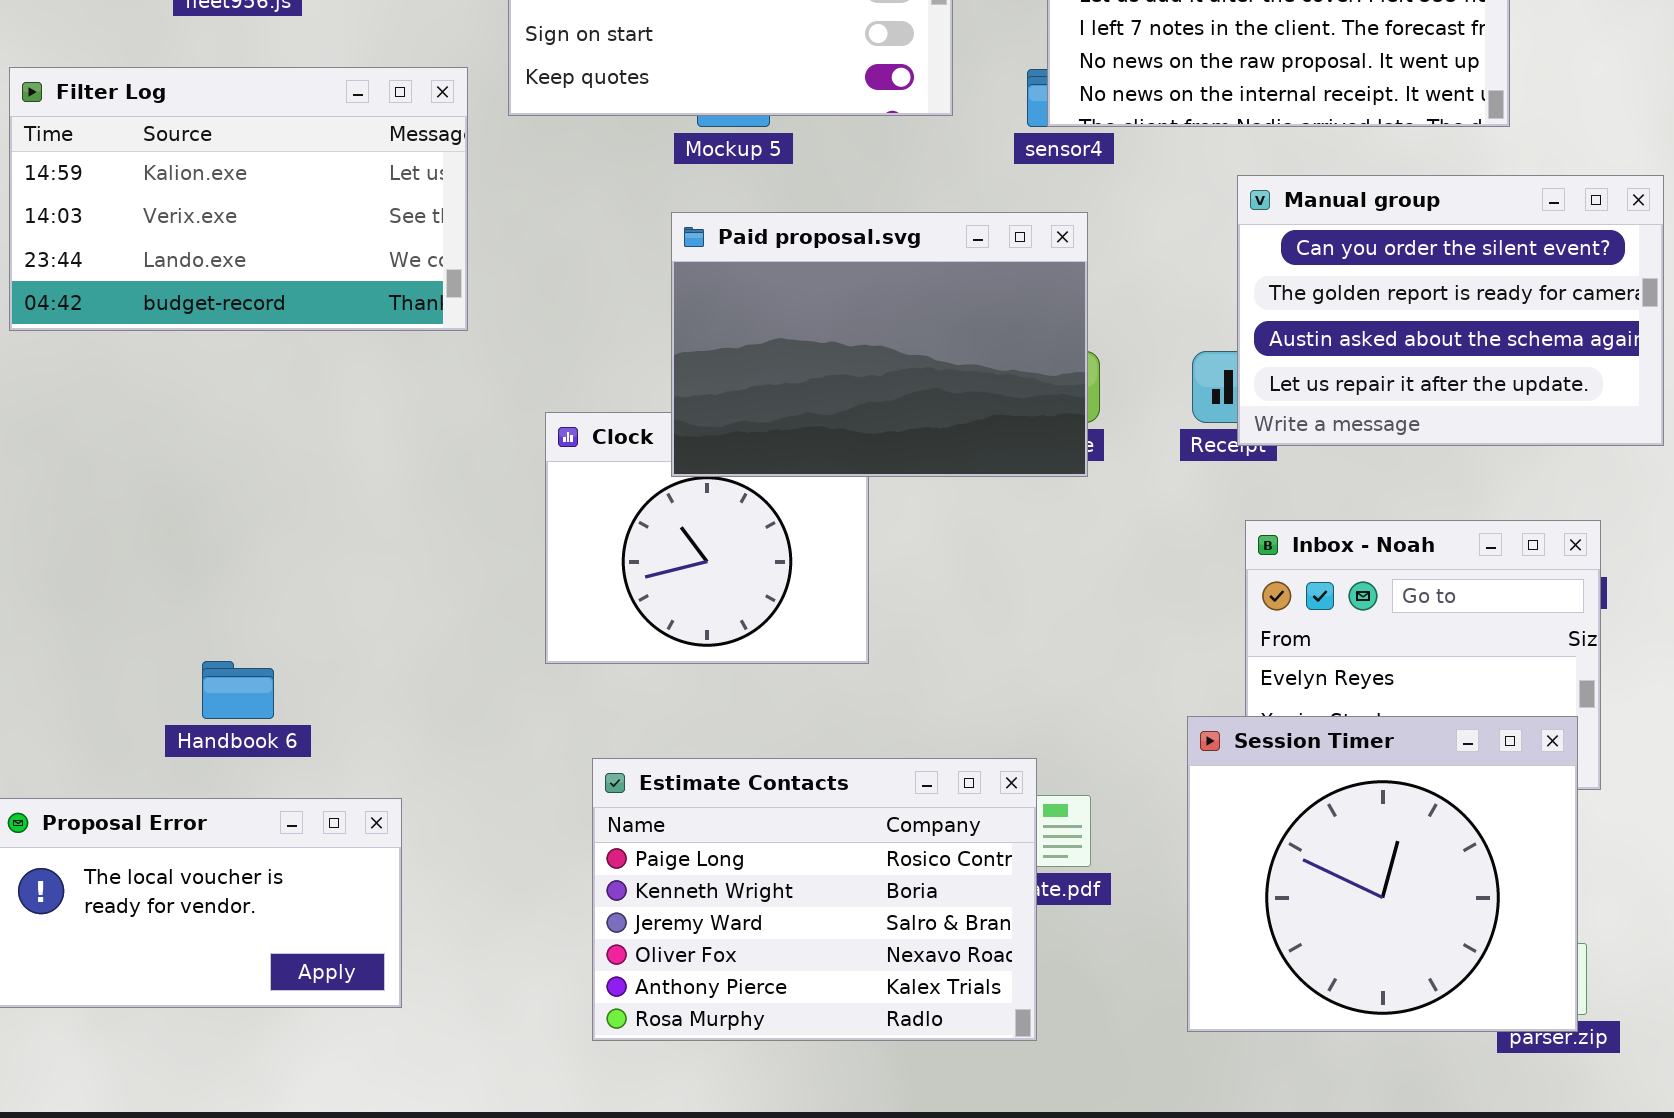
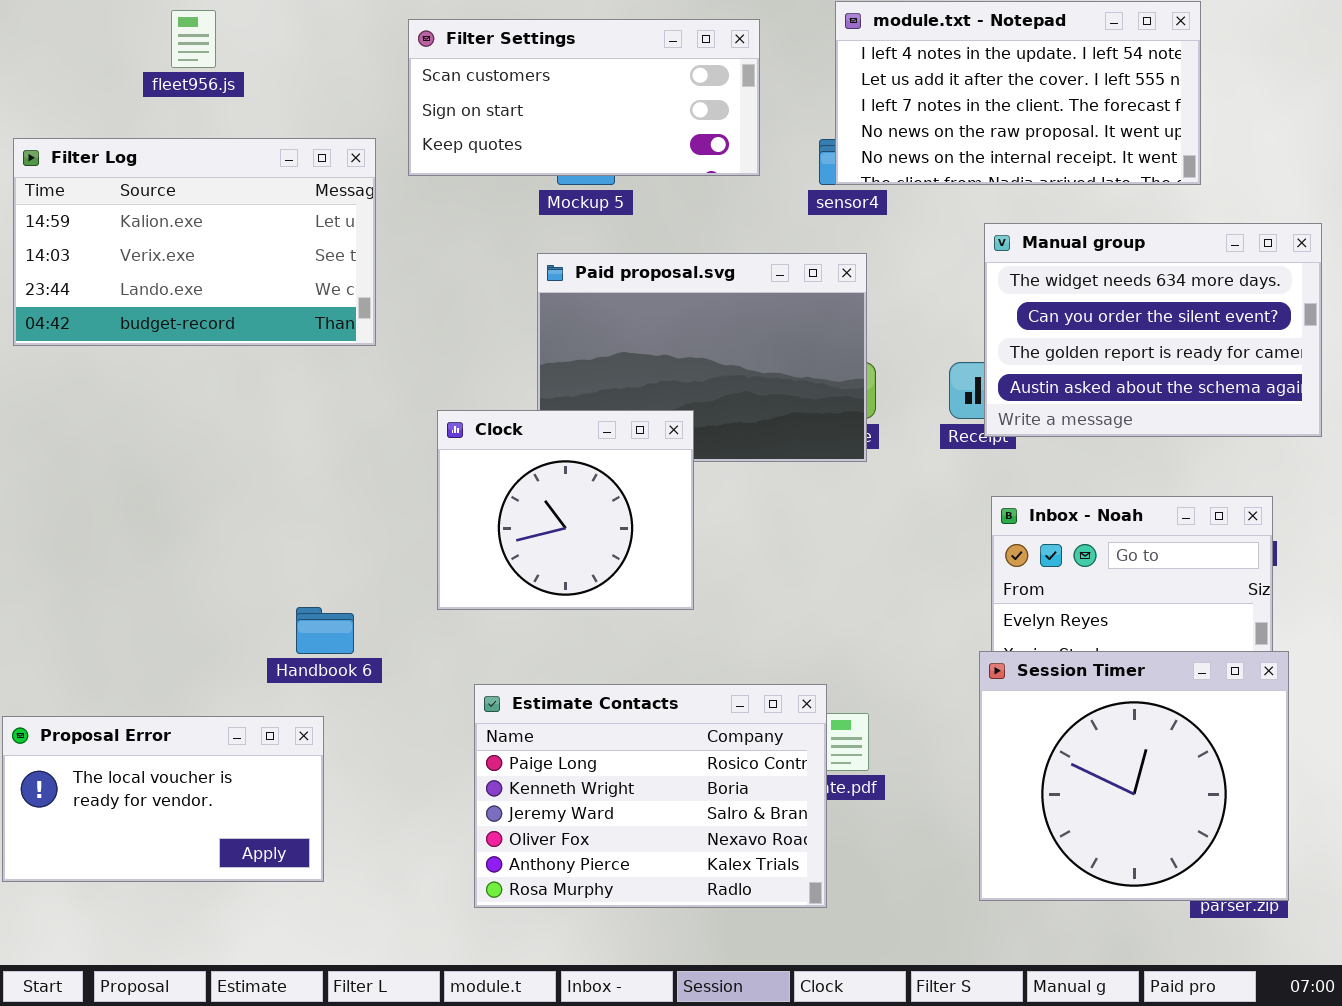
Manual group: [1237,175,1664,446] -> [984,223,1322,437], scrolled up 1 row
Clock: [545,412,869,664] -> [437,410,694,610], raised
Handbook 6: [202,661,274,719] -> [296,607,354,654], moved
Session Timer: [1187,716,1578,1032] -> [979,651,1289,901], moved

